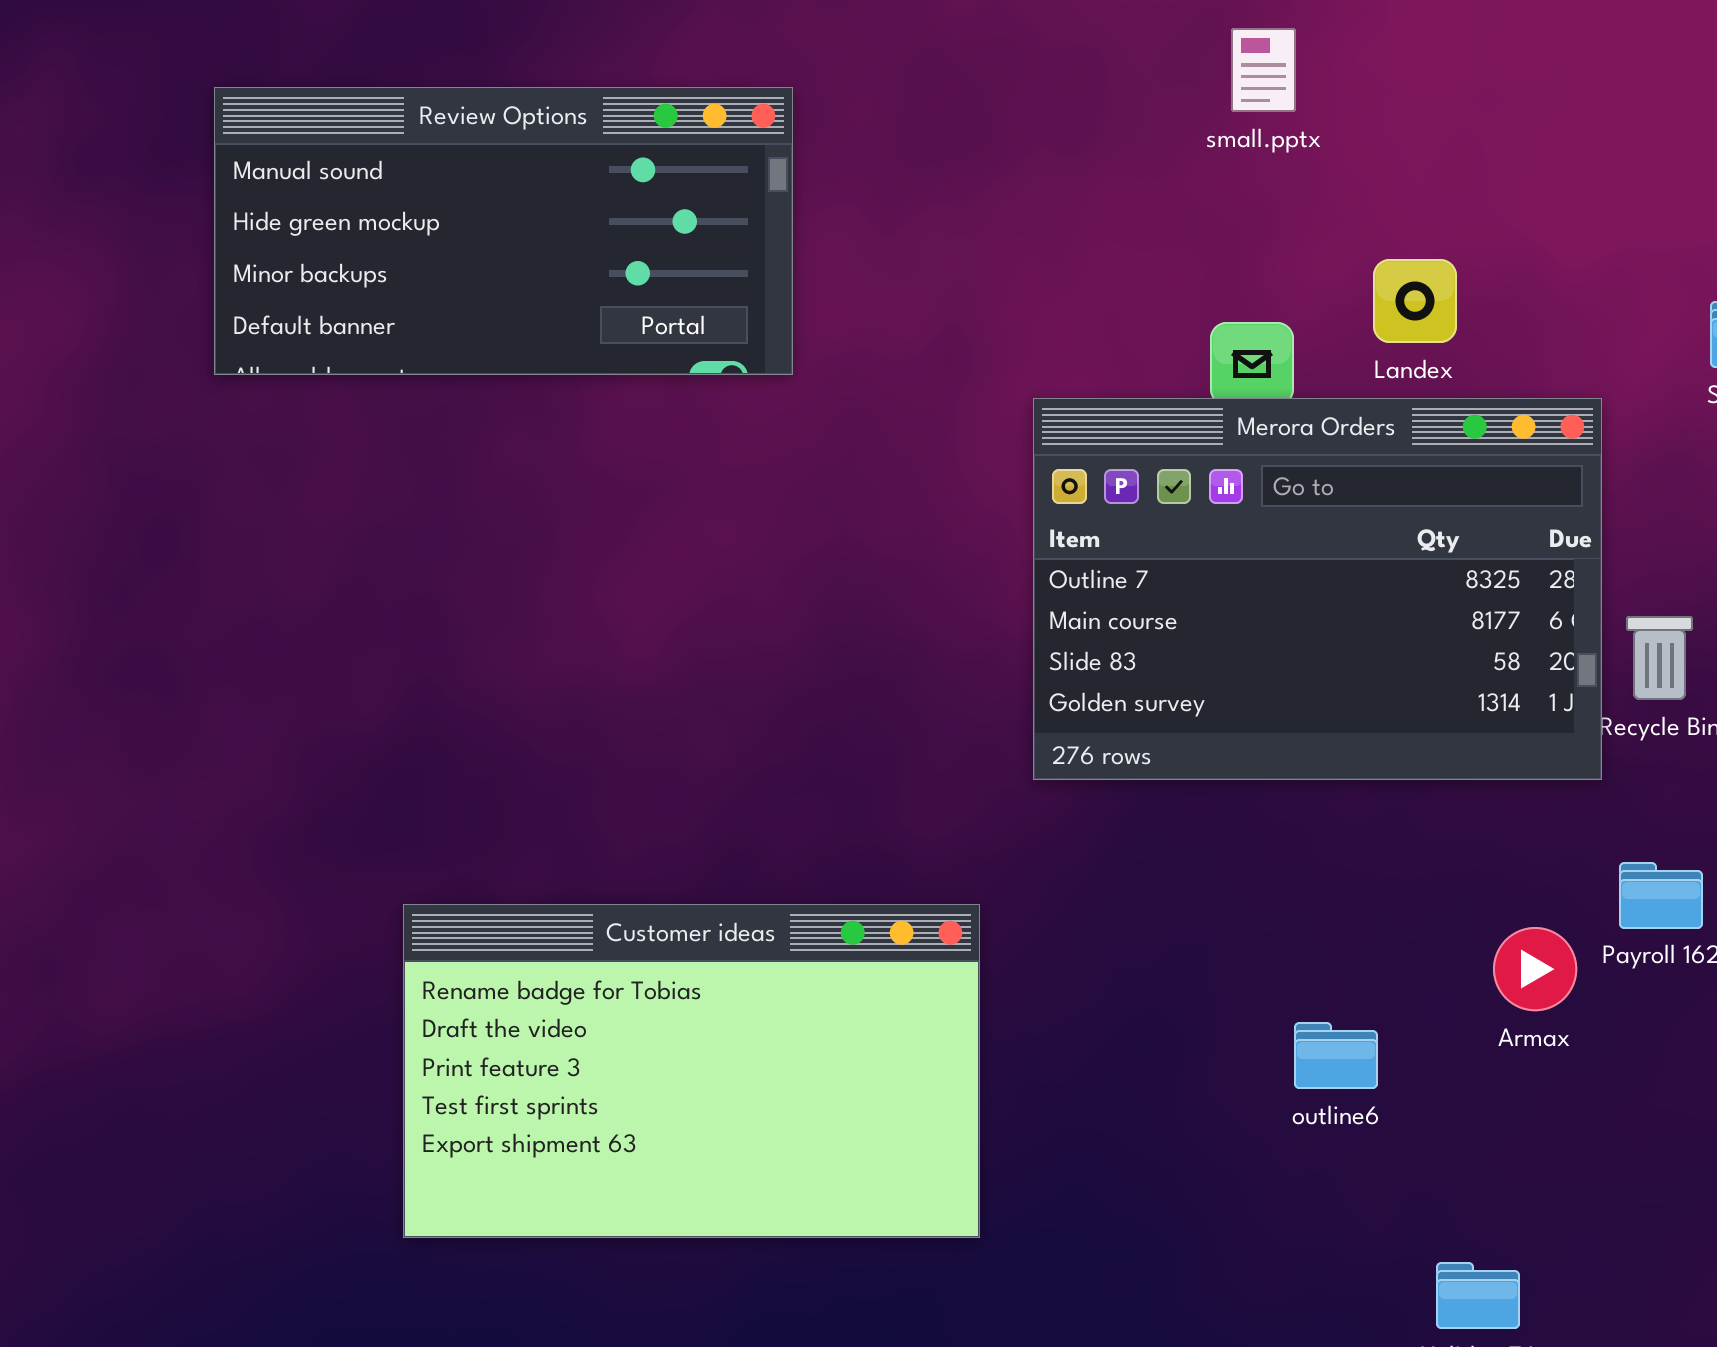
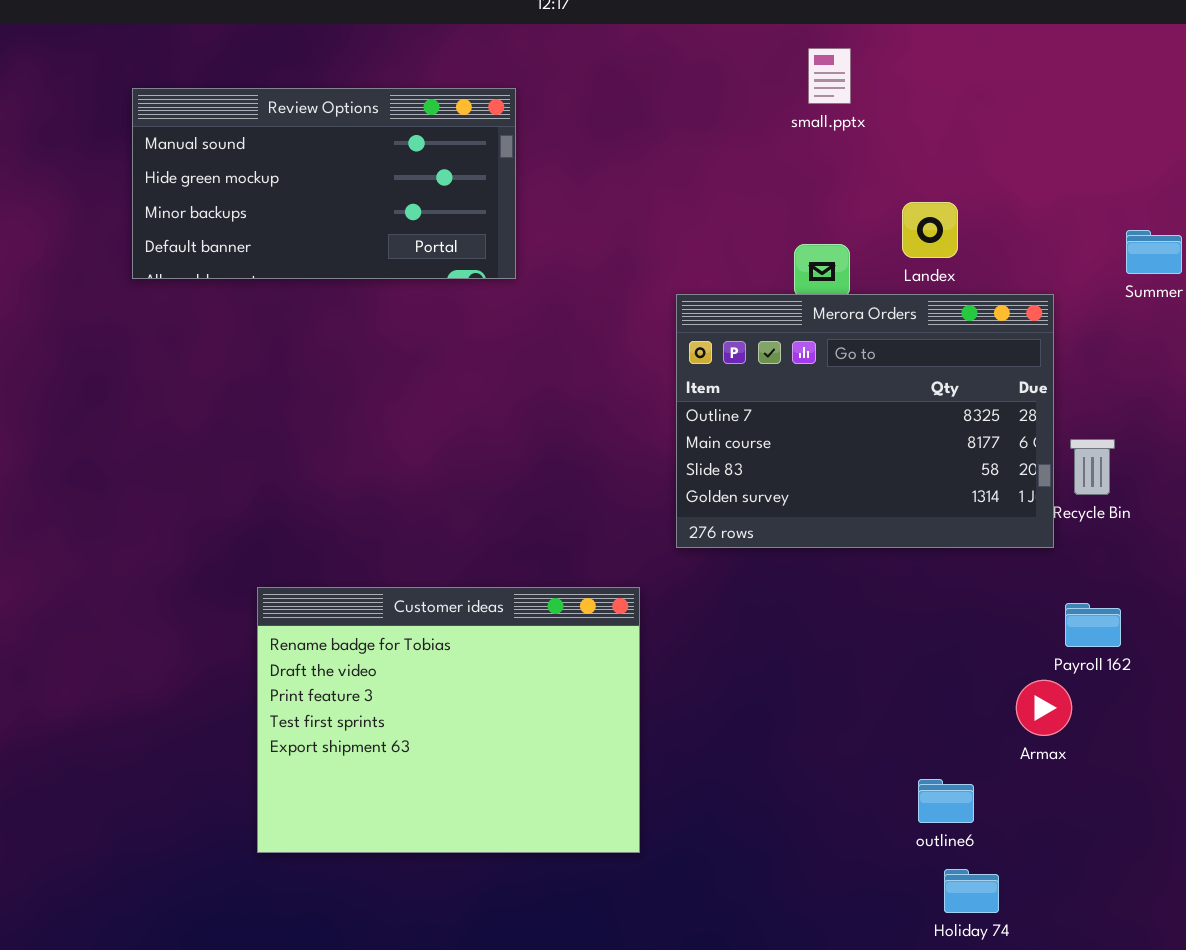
Customer ideas: [403,904,980,1238] -> [257,587,640,853], resized
Armax: [1493,927,1577,1011] -> [1016,680,1072,736], moved
outline6: [1294,1022,1378,1089] -> [918,779,974,823], moved

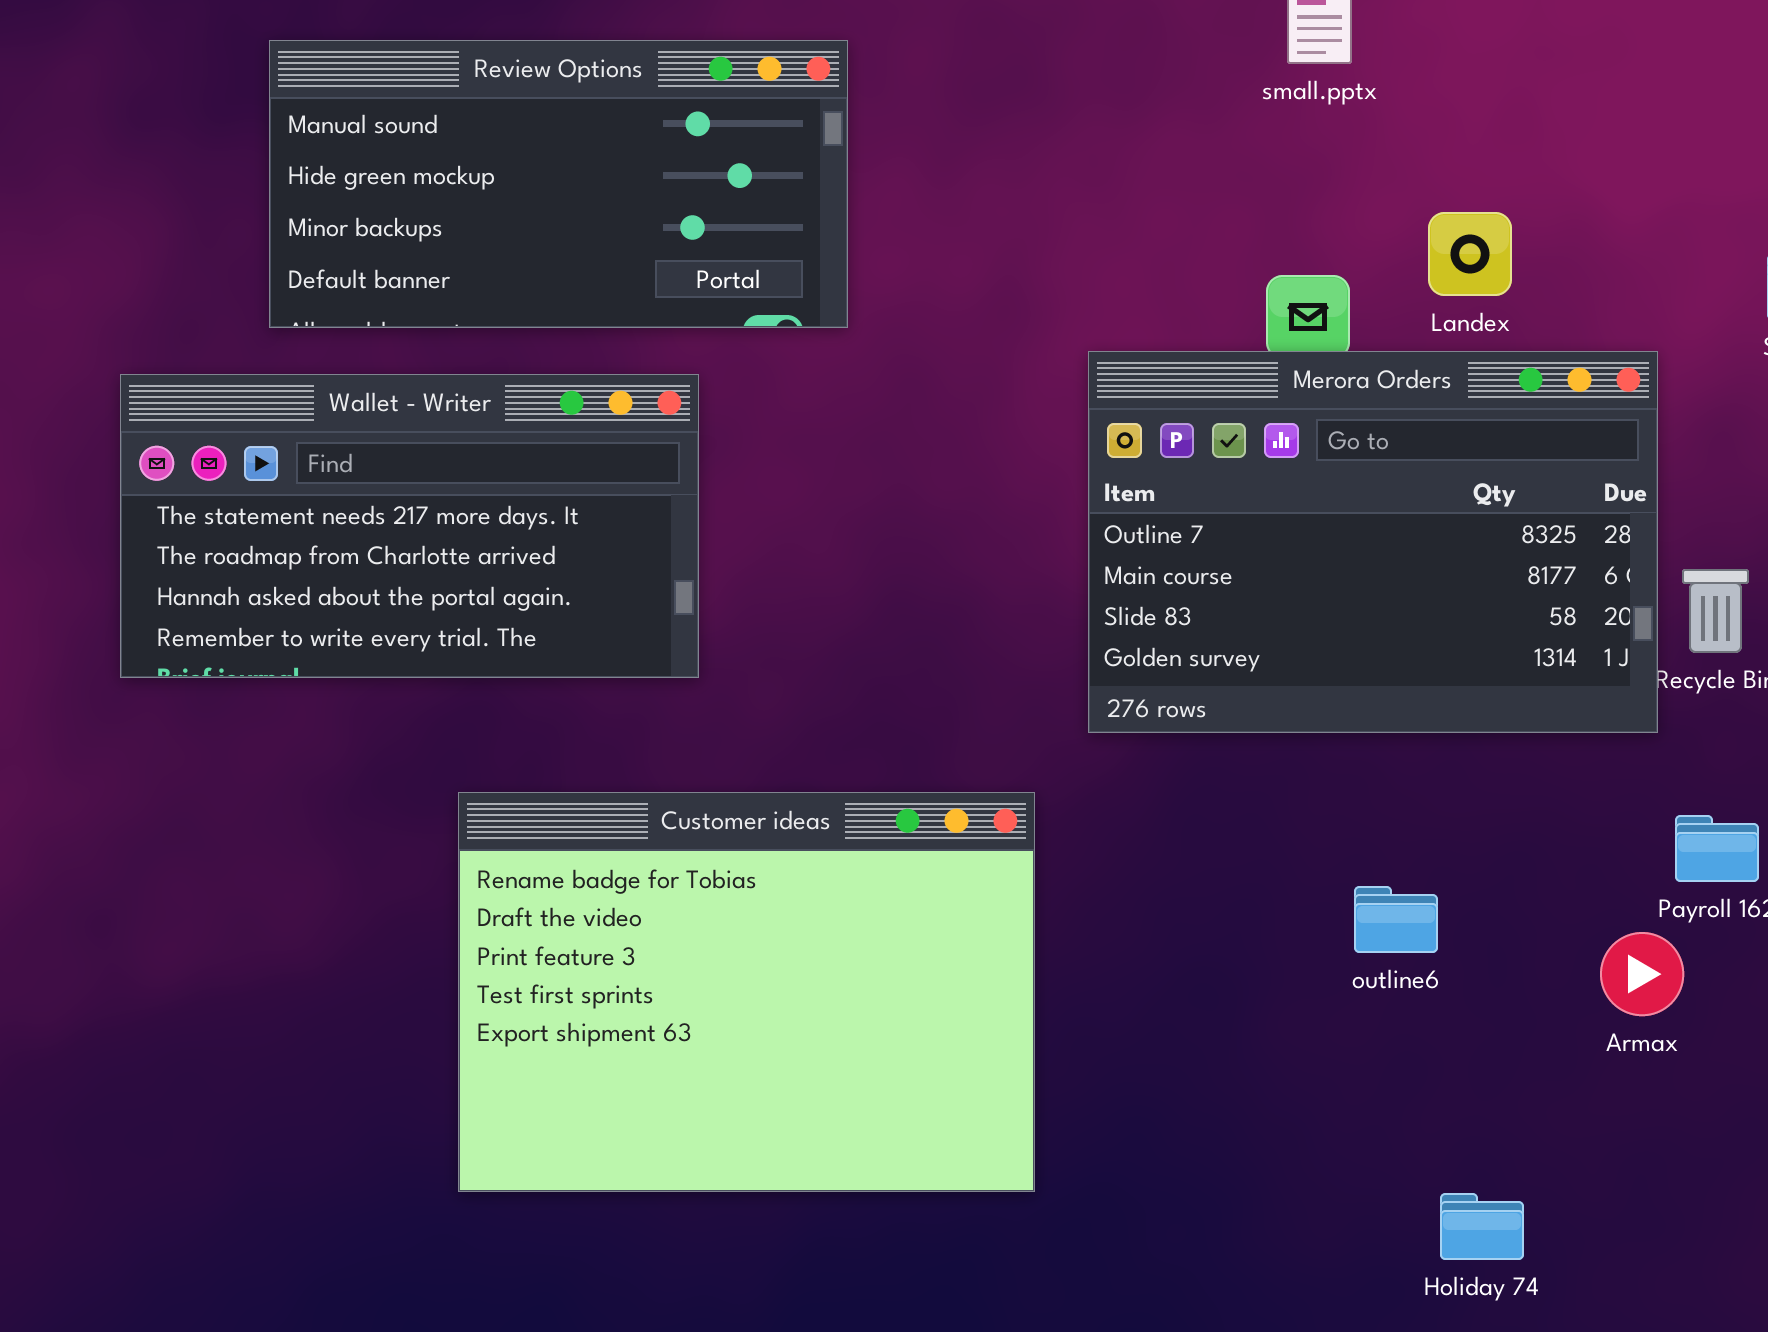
Wallet - Writer: none -> [120,374,699,678], opened
outline6: [918,779,974,823] -> [1354,886,1438,953], moved
Holiday 74: [944,869,999,913] -> [1440,1193,1524,1260], moved

